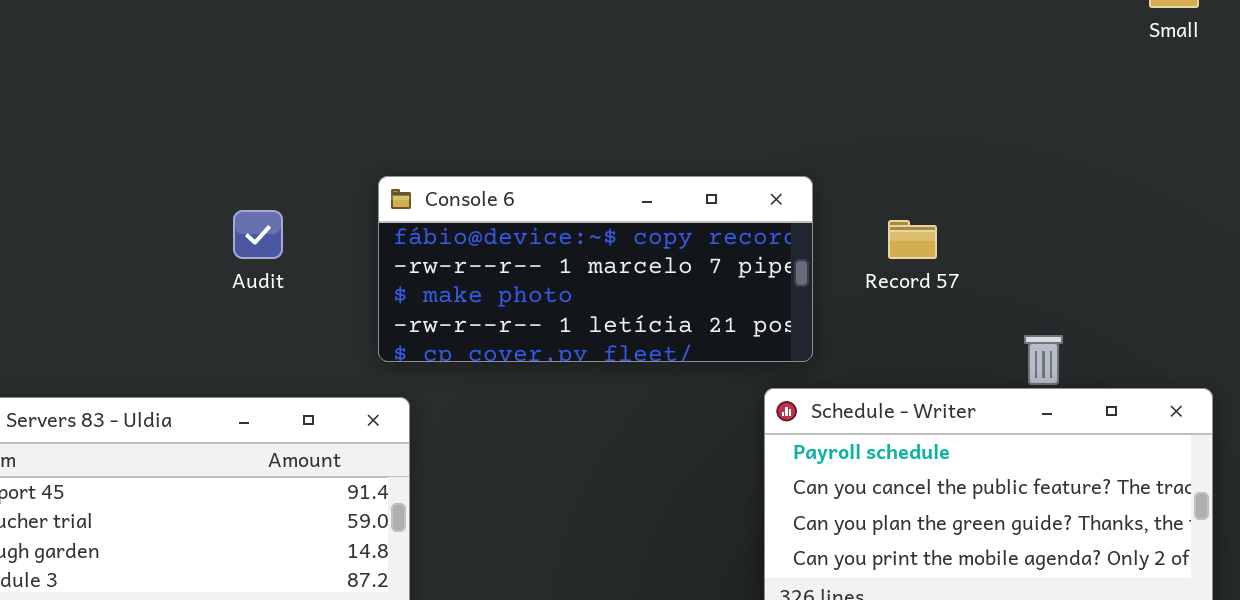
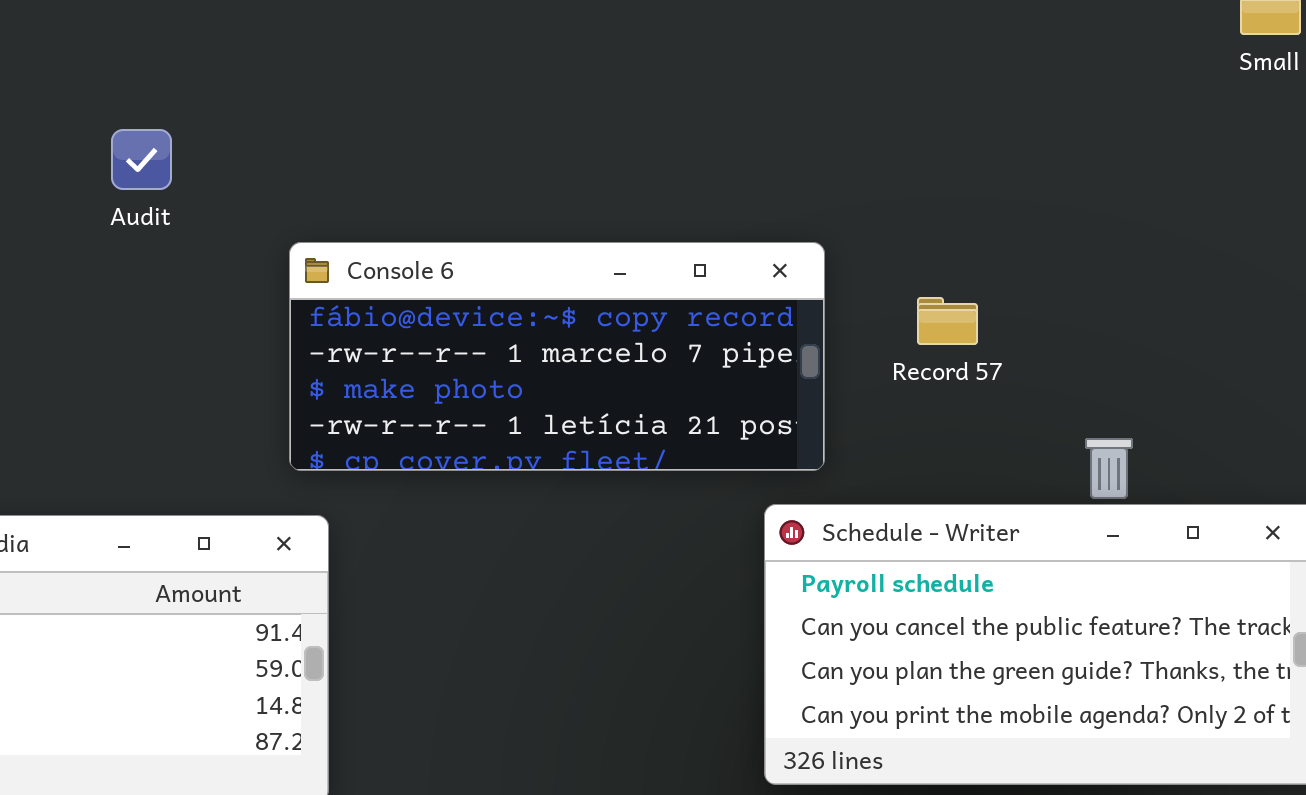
Audit: [233,210,283,259] -> [111,129,172,190], moved

